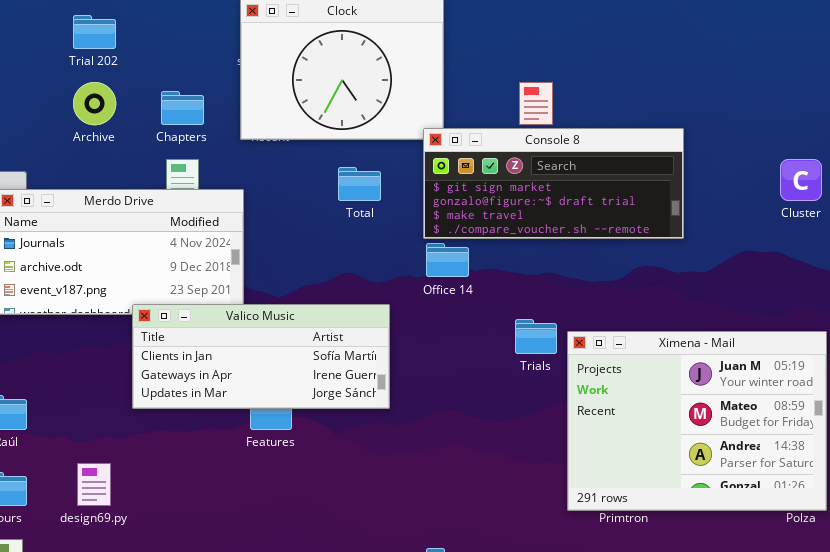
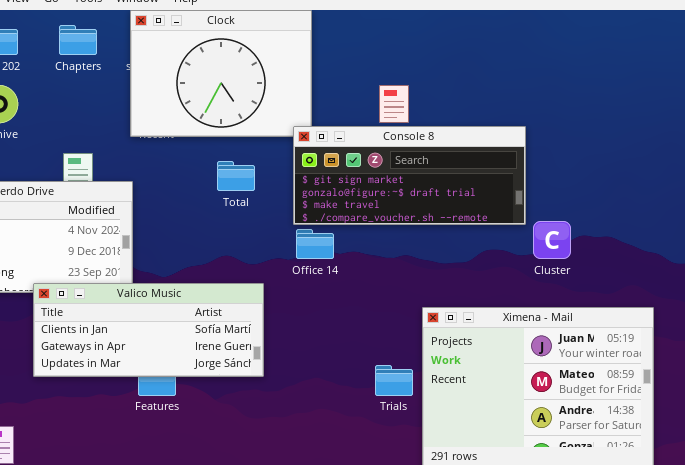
Chapters: [161,91,204,125] -> [59,25,97,55], moved
Cluster: [780,159,822,201] -> [533,221,571,259], moved
Trials: [515,319,557,354] -> [375,365,413,396], moved

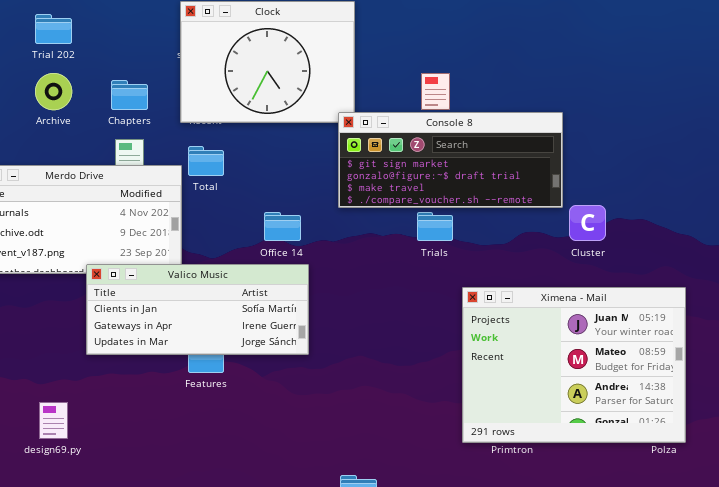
Chapters: [59,25,97,55] -> [111,80,148,110], moved
Total: [217,161,255,191] -> [188,146,224,176], moved
Office 14: [296,229,334,259] -> [264,212,301,241], moved
Trials: [375,365,413,396] -> [417,212,453,241], moved

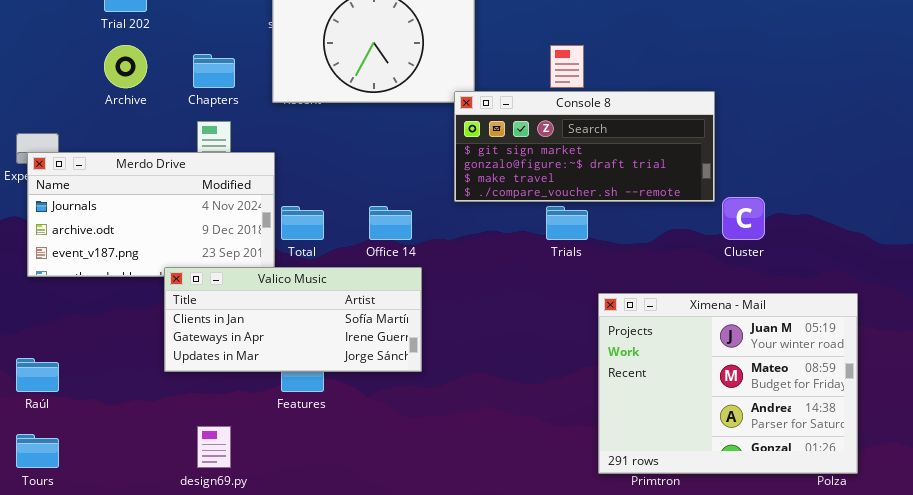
Total: [188,146,224,176] -> [281,206,324,240], moved
design69.py: [39,402,68,439] -> [197,426,231,468], moved

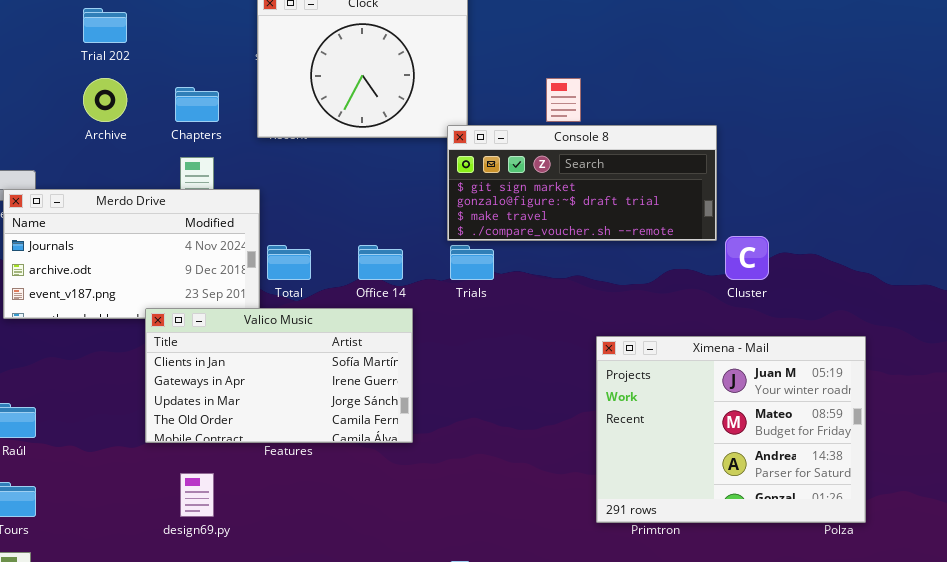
Trials: [546,206,588,240] -> [450,245,494,280], moved
Valico Music: [164,267,422,372] -> [145,308,413,443], resized

